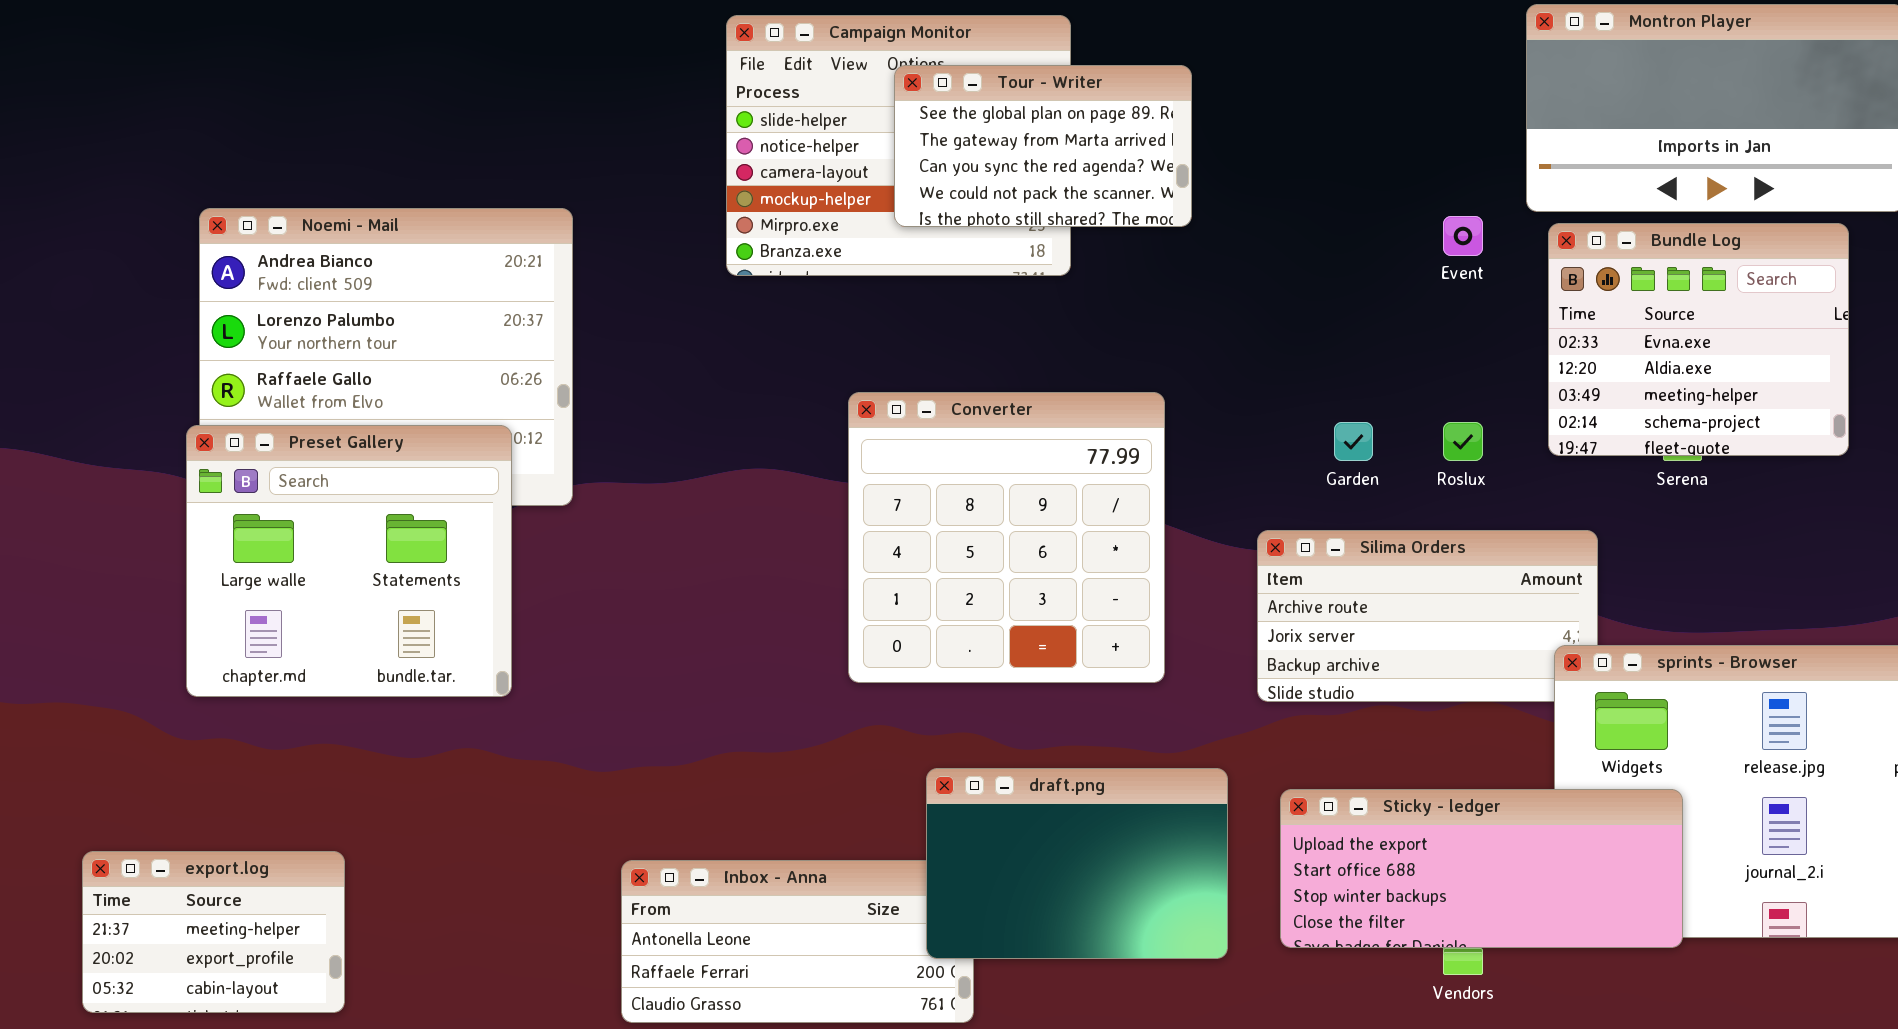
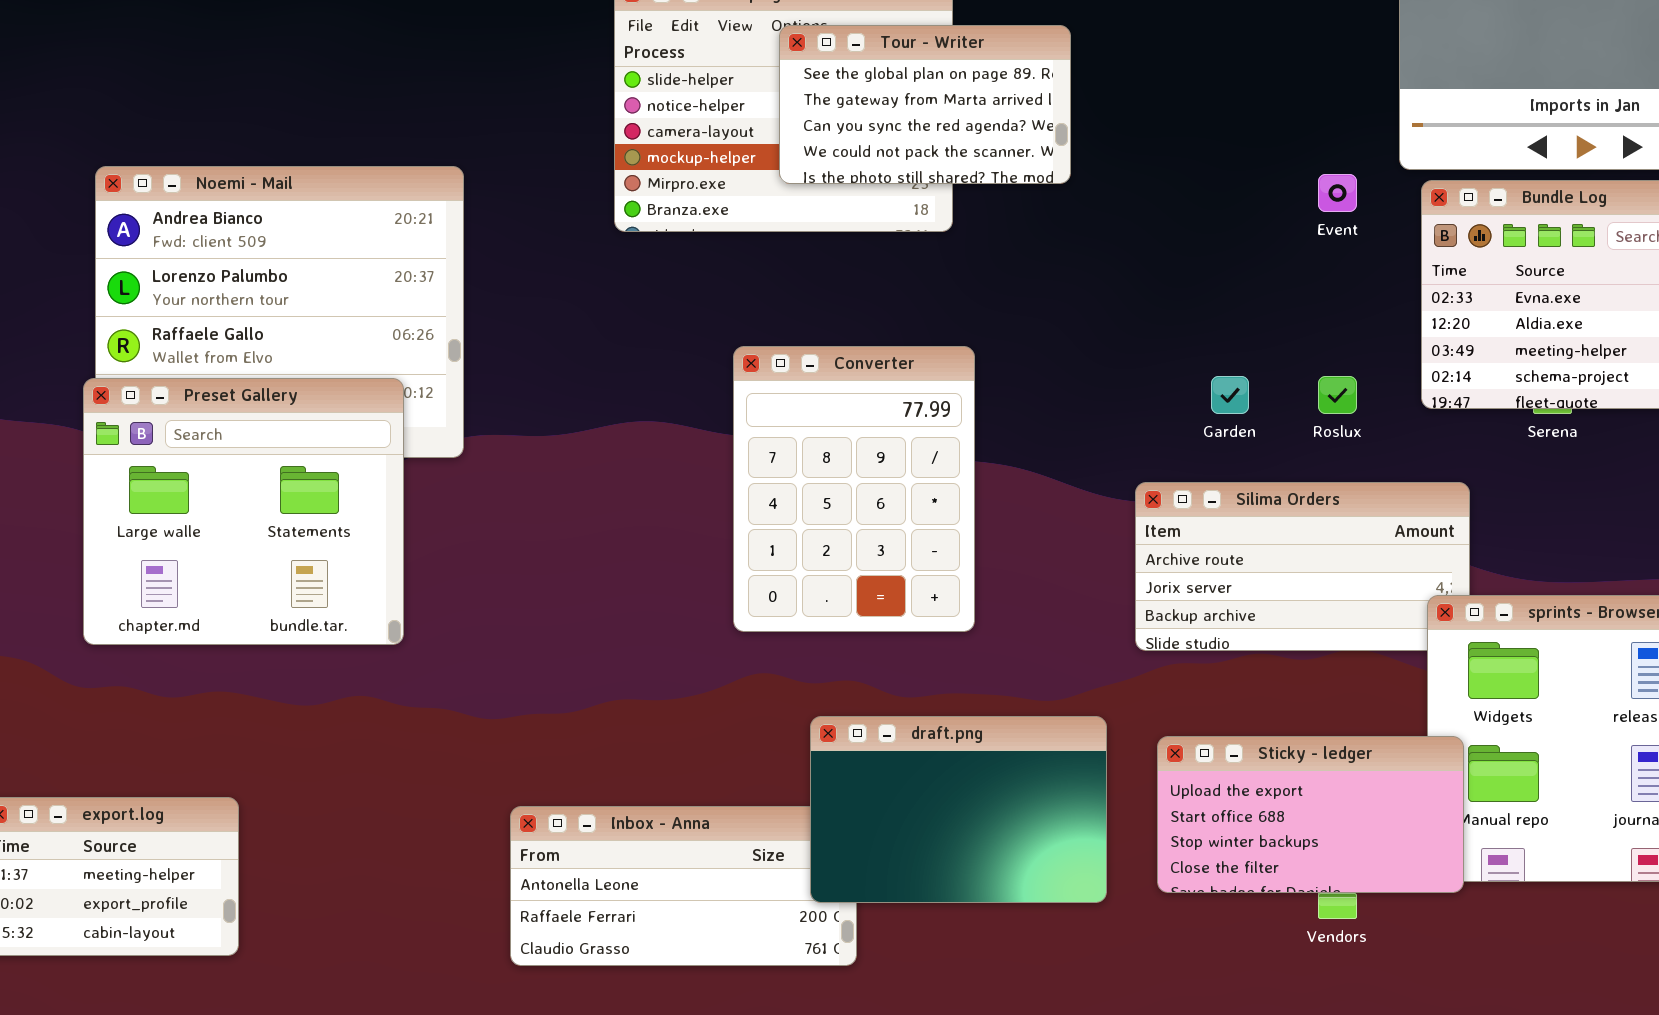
Converter: [848,392,1165,683] -> [733,346,975,632], resized
Sticky - ledger: [1280,789,1683,948] -> [1157,736,1464,893], resized

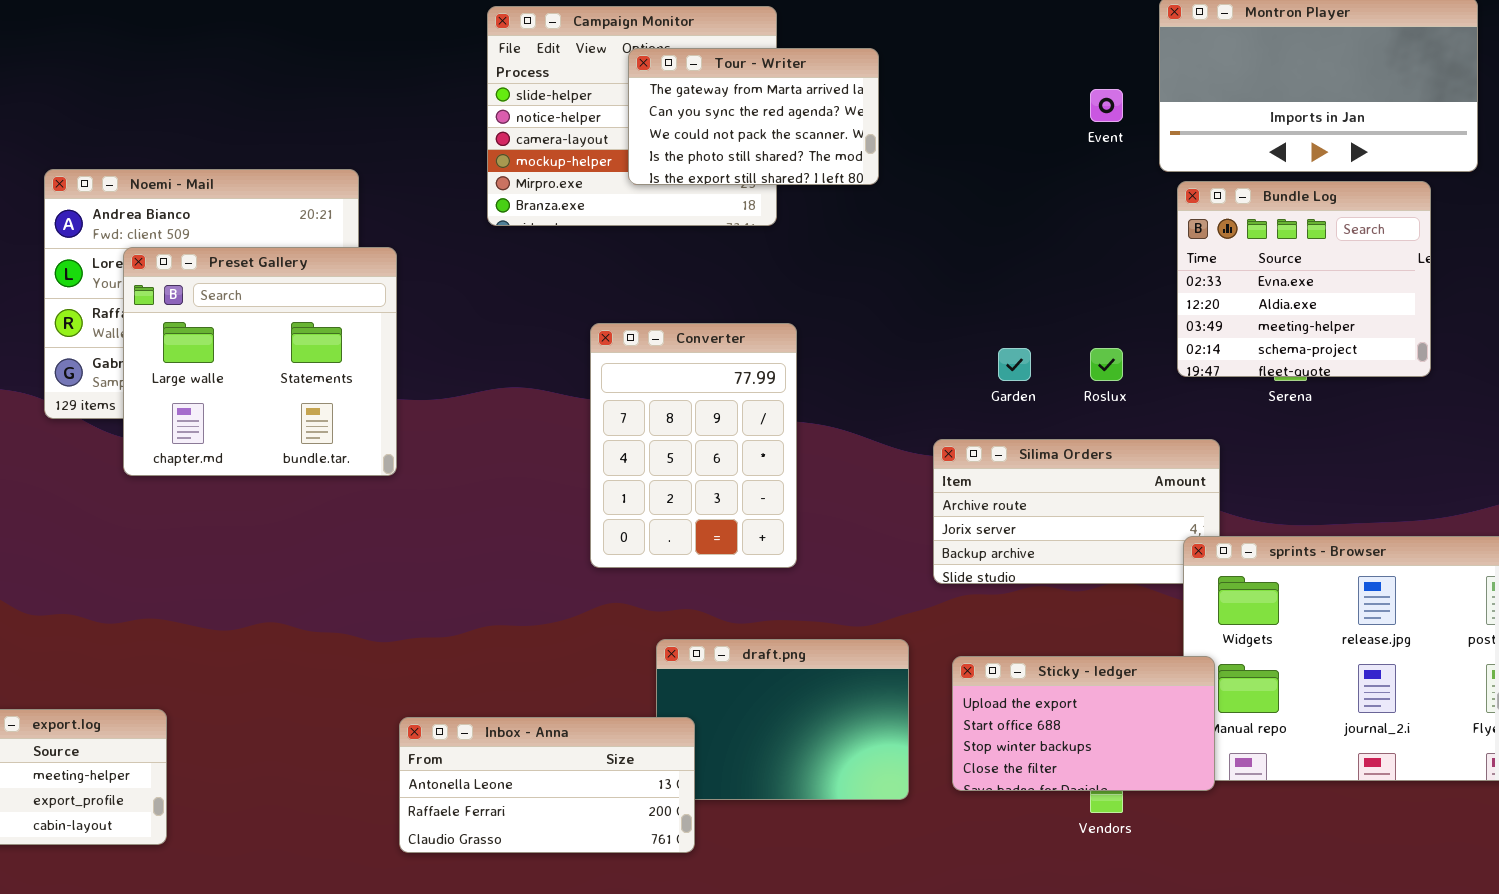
Tour - Writer: [779,25,1071,184] -> [628,48,879,185], scrolled down 1 row
Event: [1318,174,1357,212] -> [1090,89,1123,122], moved
Preset Gallery: [83,378,404,645] -> [123,247,397,476], moved
Inbox - Anna: [510,806,857,966] -> [399,717,695,853], raised

